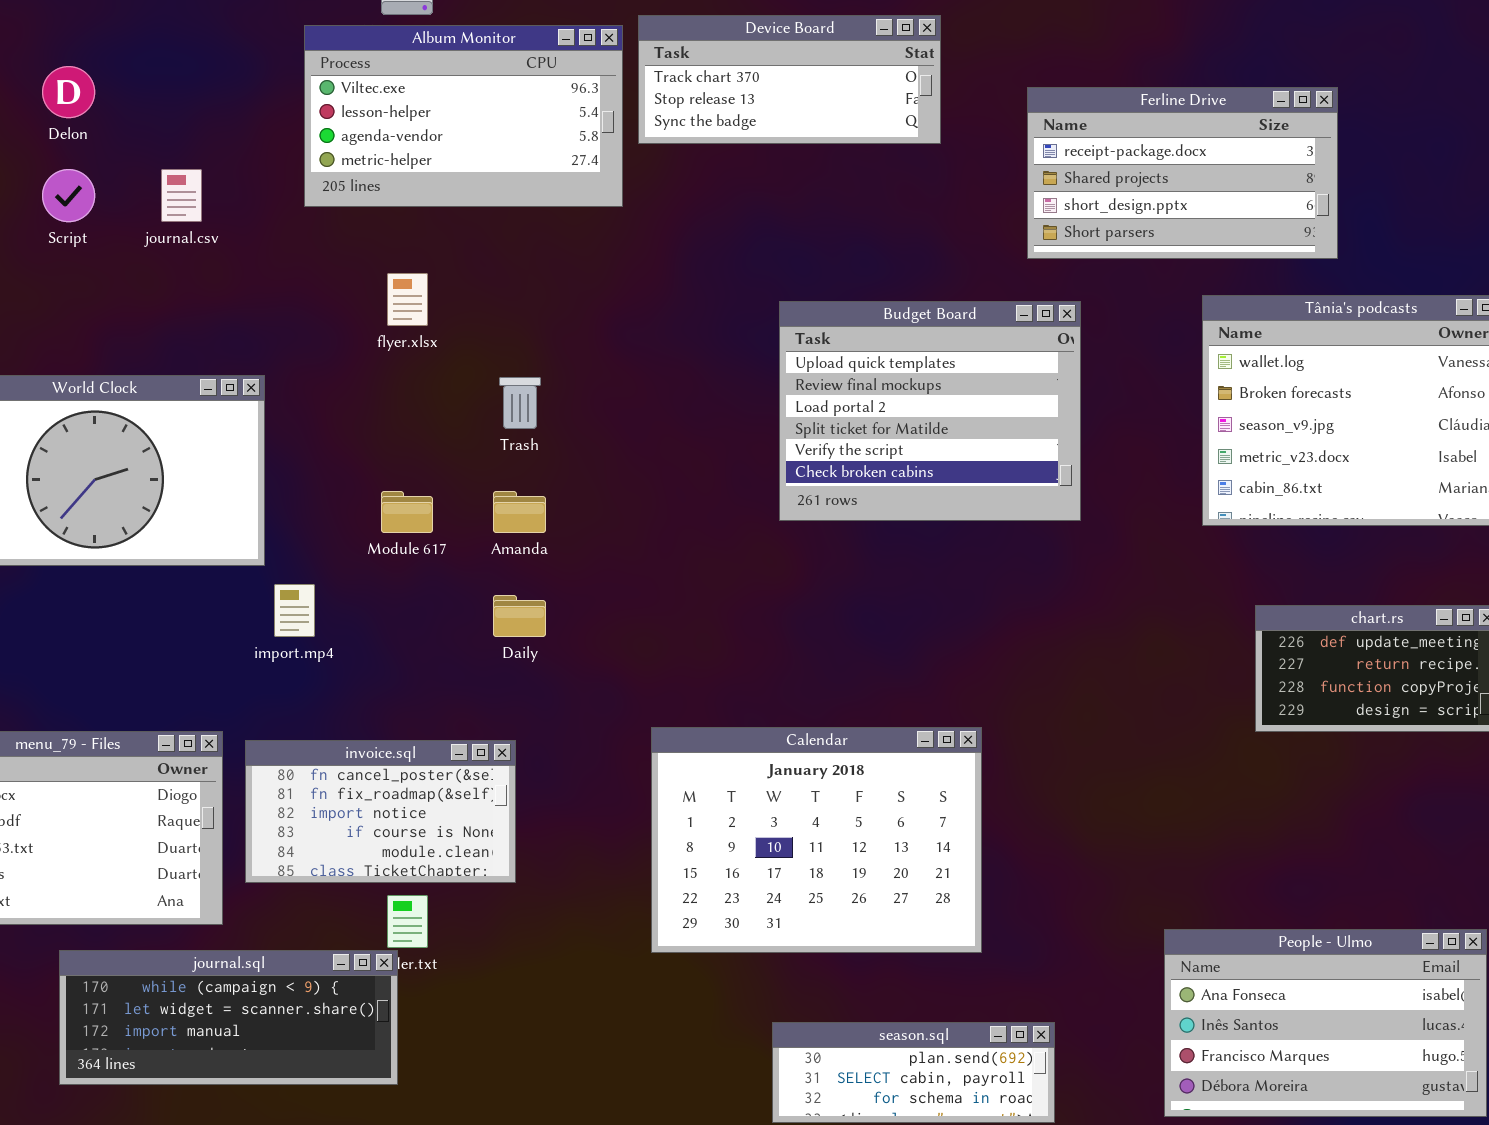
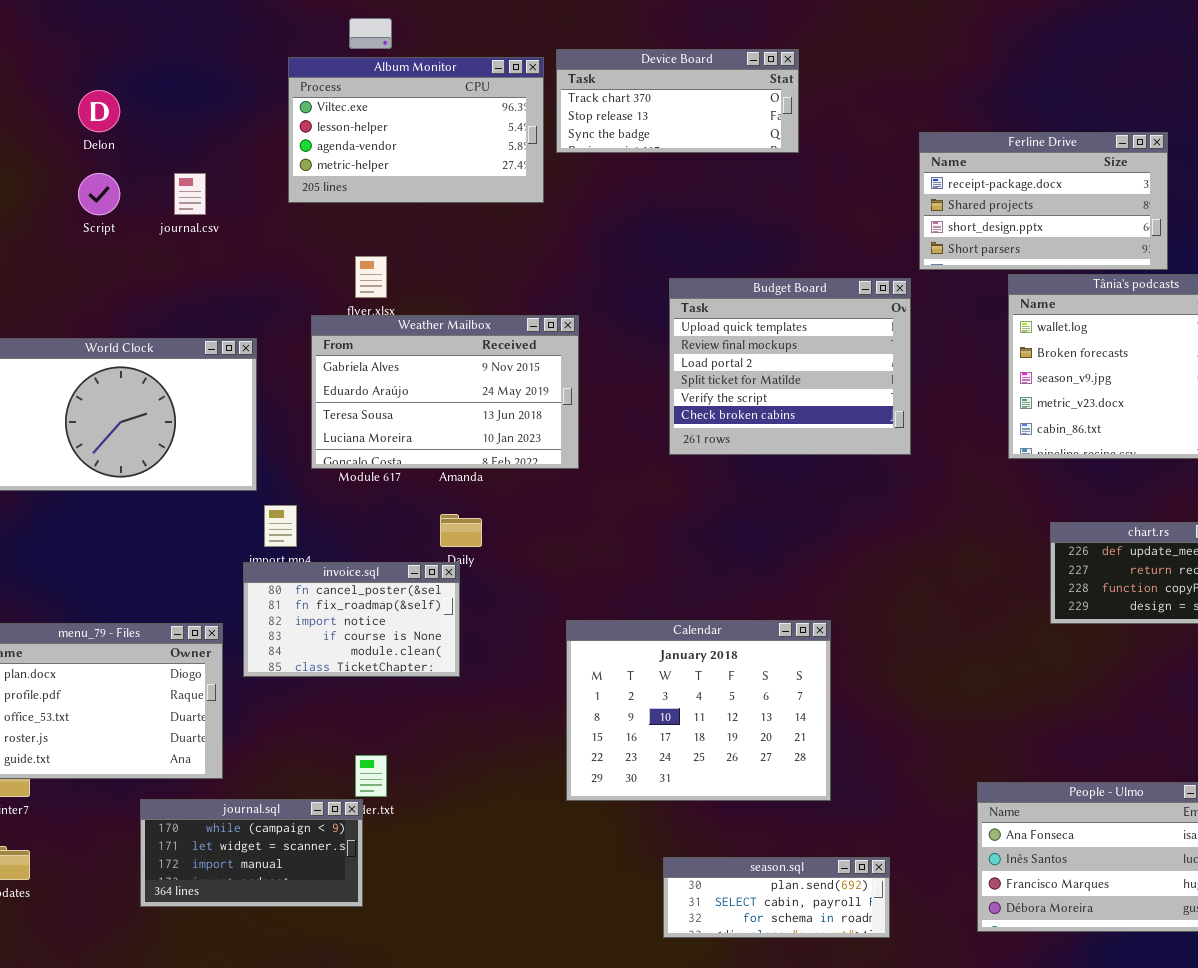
Ferline Drive: [1027,87,1338,259] -> [919,132,1168,270], moved
Weather Mailbox: none -> [311,315,579,469], opened
invoice.sql: [245,740,516,883] -> [243,562,460,677], moved
journal.sql: [59,950,398,1085] -> [140,799,363,907], resized

